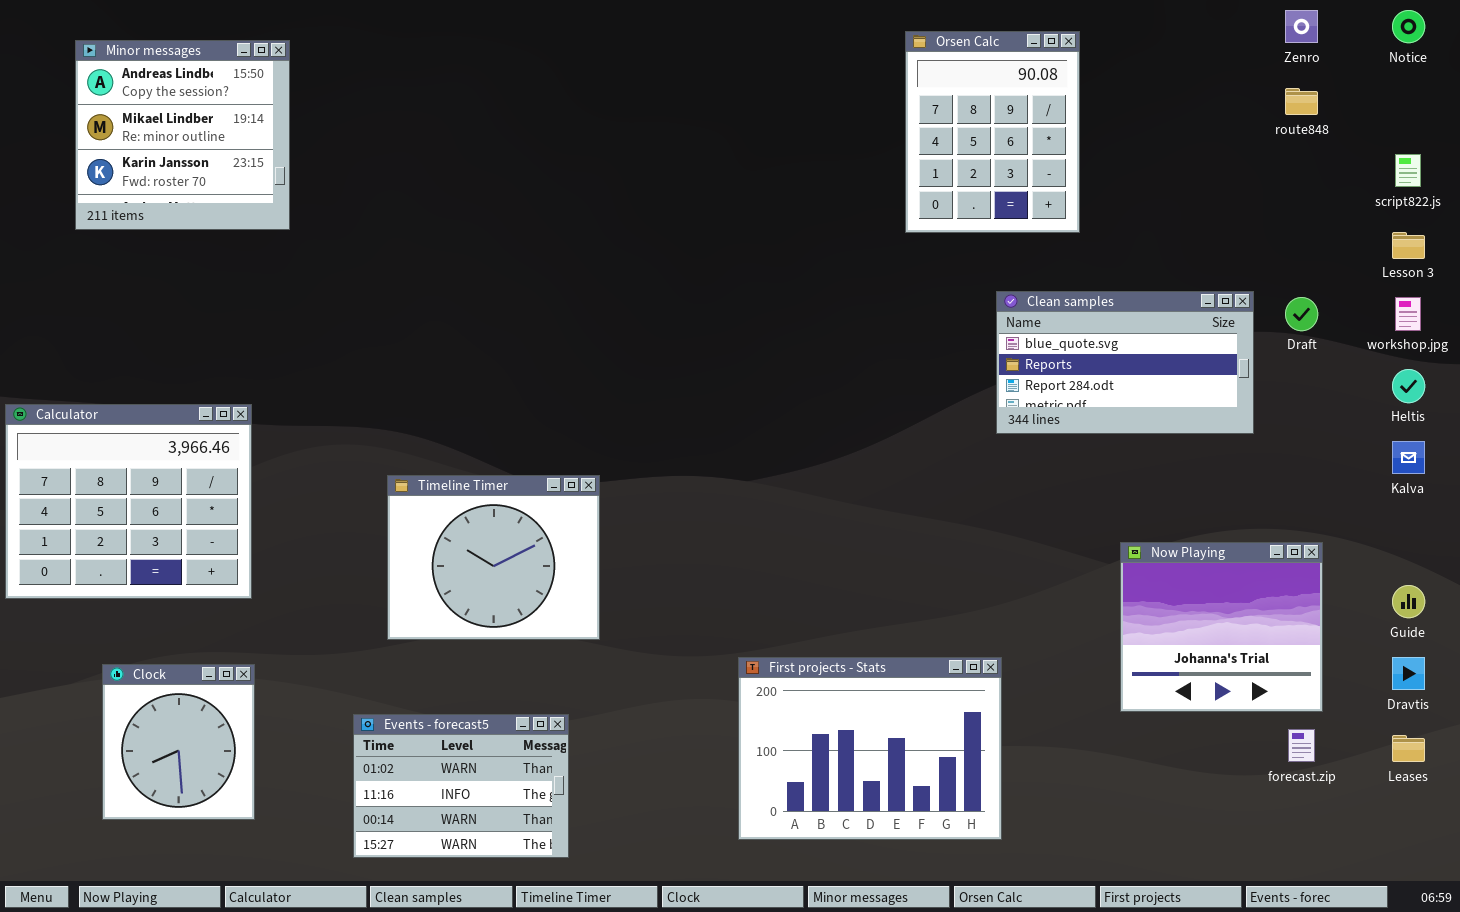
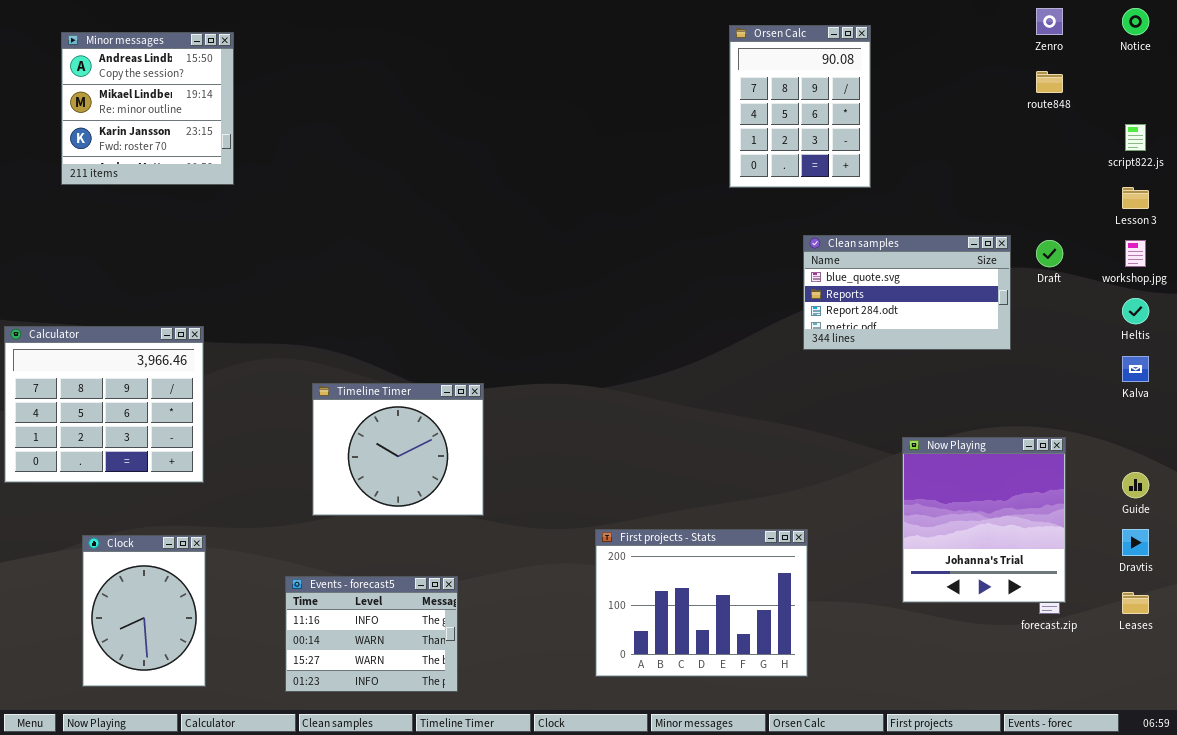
Now Playing: [1120,542,1323,712] -> [902,437,1066,603], resized
Clock: [102,664,255,820] -> [82,535,206,687], resized
Events - forecast5: [353,714,569,858] -> [285,576,458,692], scrolled down 1 row

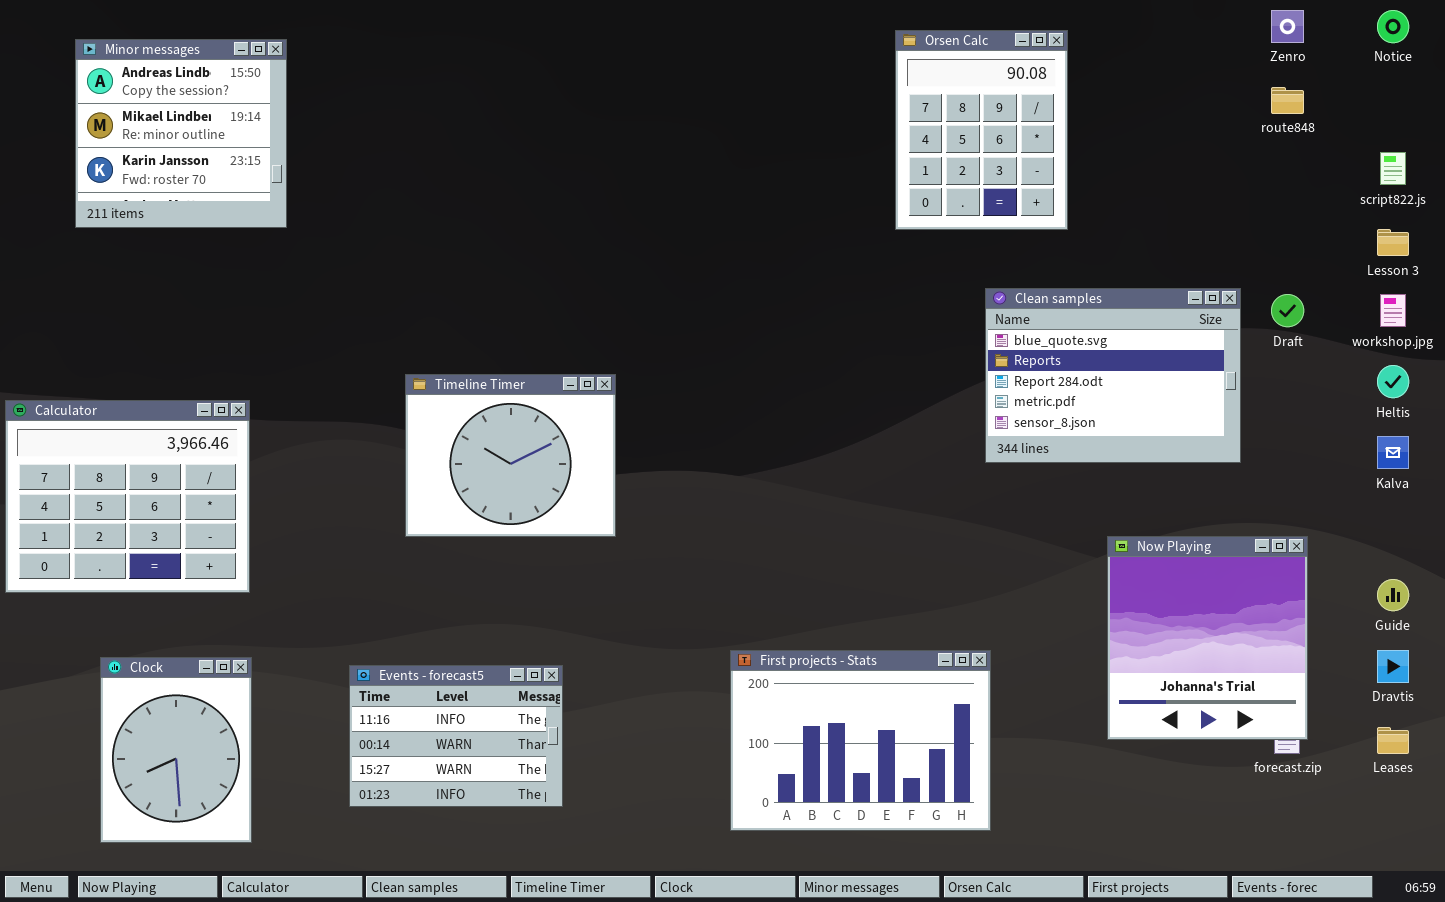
Clean samples: [803,235,1011,350] -> [985,288,1241,463], resized
Timeline Timer: [312,383,484,516] -> [405,374,616,537], moved
Events - forecast5: [285,576,458,692] -> [349,665,563,807], moved

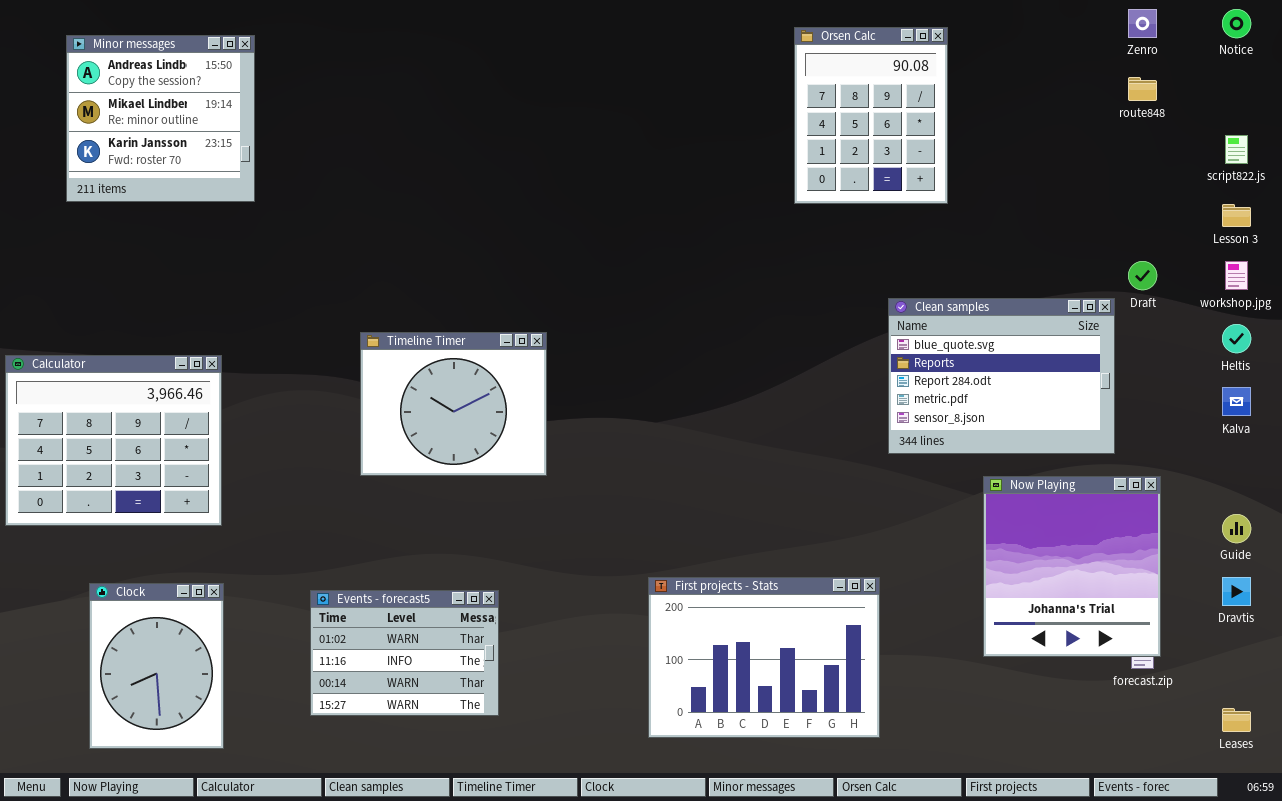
Clean samples: [985,288,1241,463] -> [888,298,1115,454], moved
Events - forecast5: [349,665,563,807] -> [310,590,499,716], scrolled up 1 row
Leases: [1377,727,1409,754] -> [1222,708,1251,732], moved

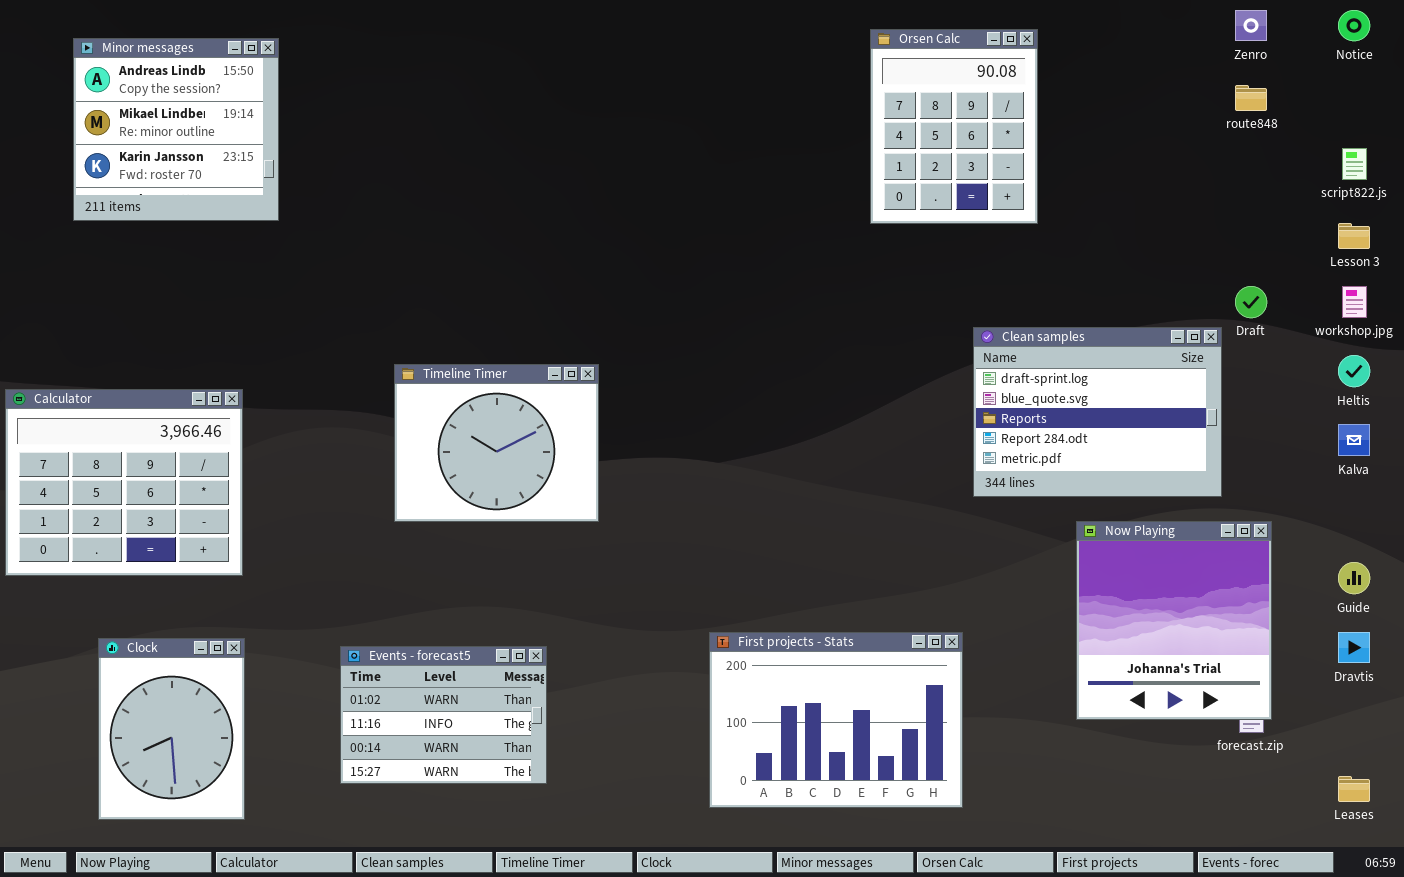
Clean samples: [888,298,1115,454] -> [973,327,1222,497], scrolled up 1 row

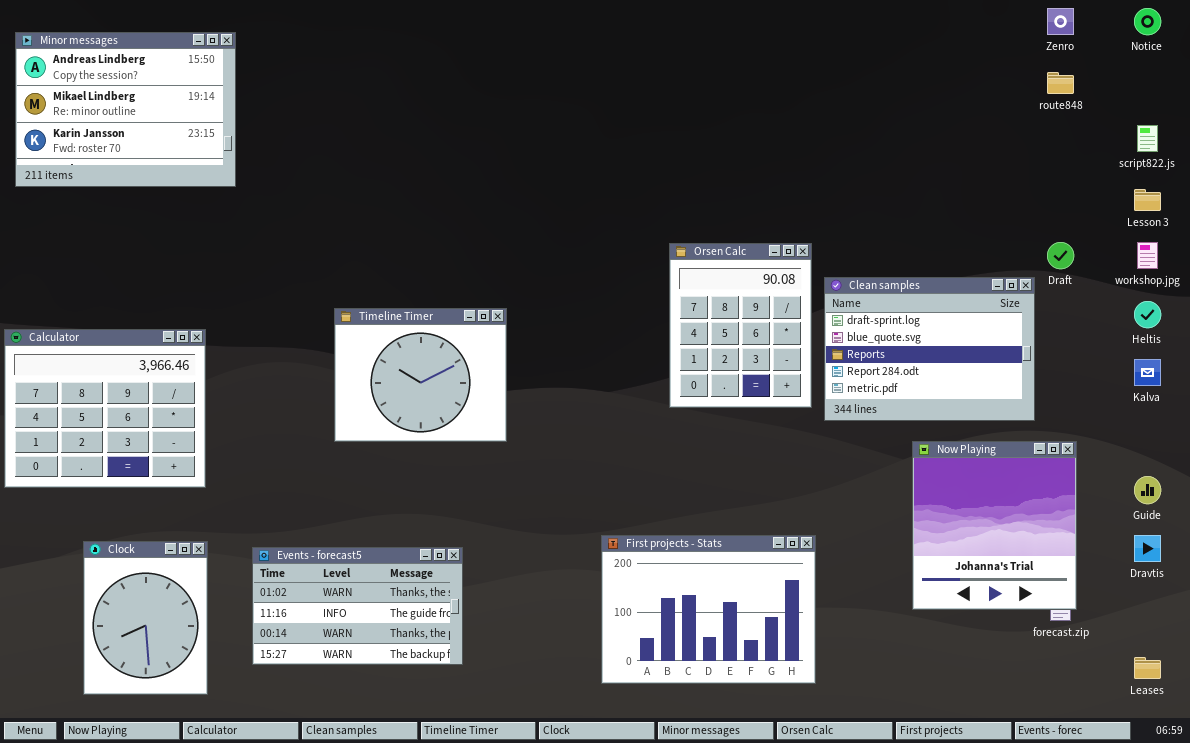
Orsen Calc: [870,29,1038,224] -> [669,243,812,408], moved
Minor messages: [73,38,279,221] -> [15,32,236,187], resized
Events - forecast5: [340,646,547,784] -> [252,547,463,665], resized

